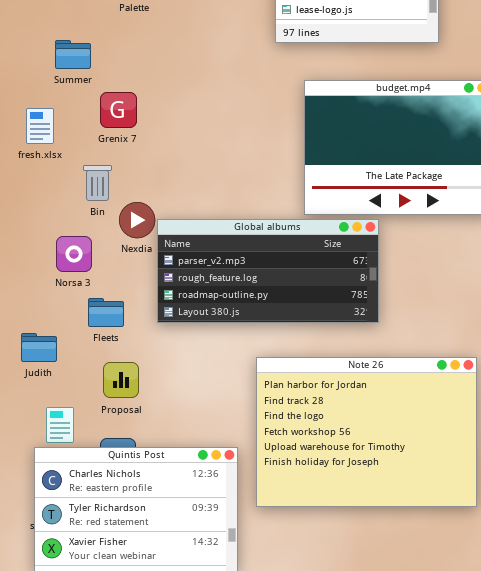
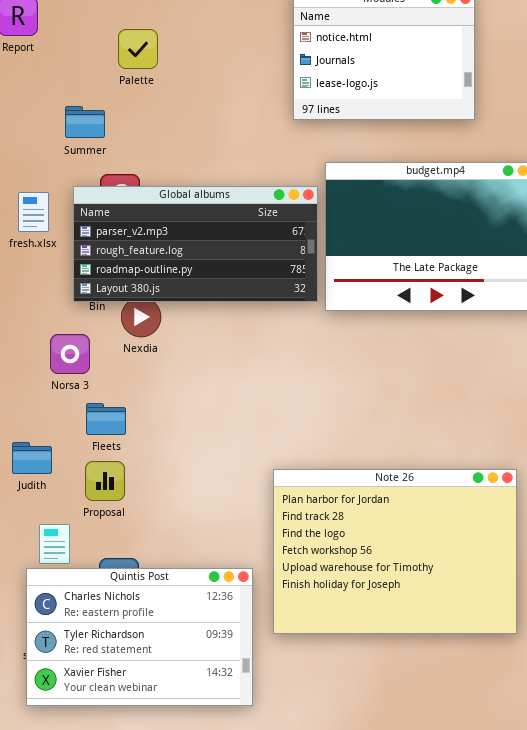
Summer: [55,40,91,69] -> [65,106,105,138], moved
Global albums: [157,219,379,323] -> [73,186,318,302], moved
Proposal: [103,362,139,398] -> [85,461,125,501], moved

